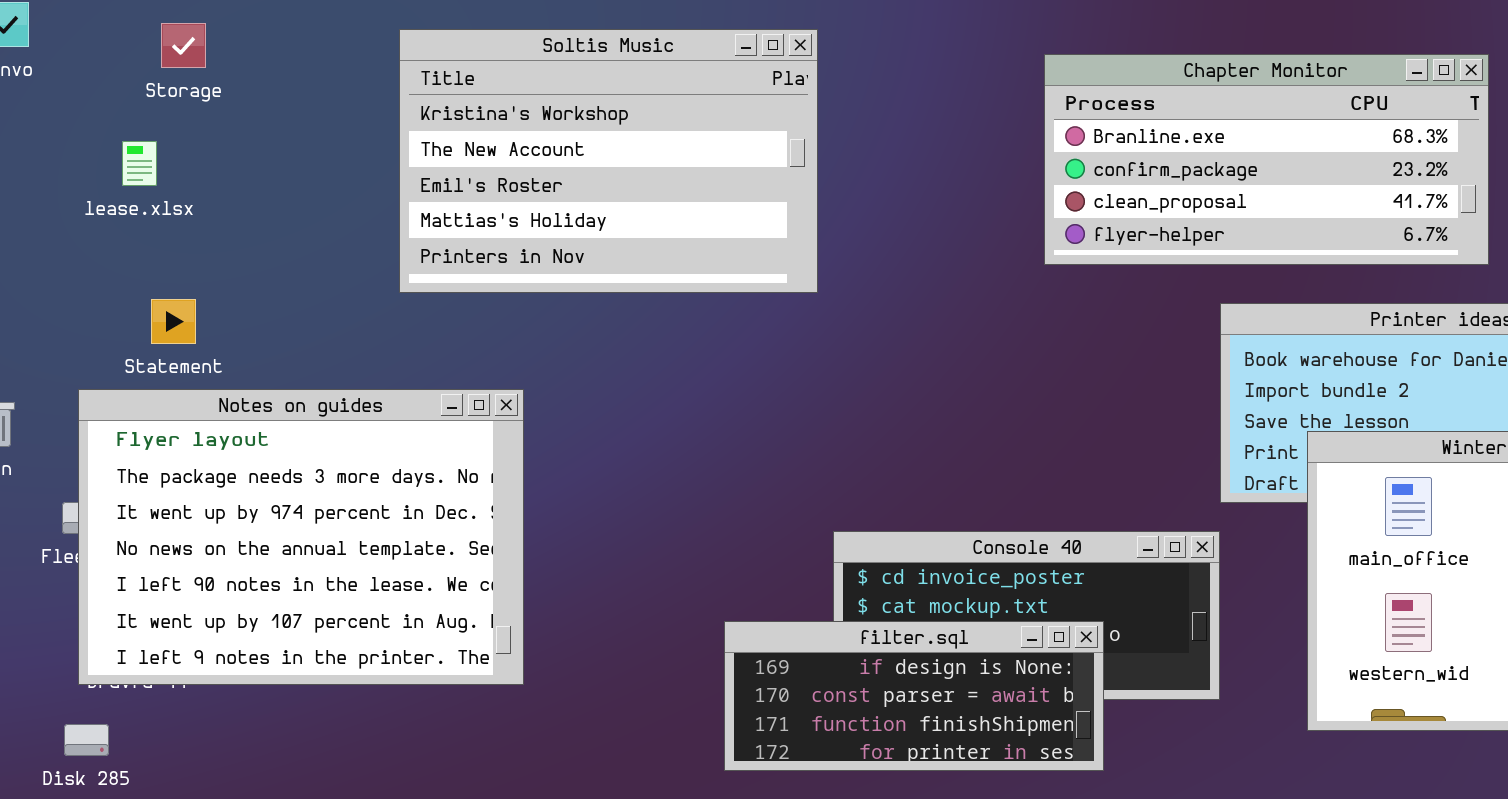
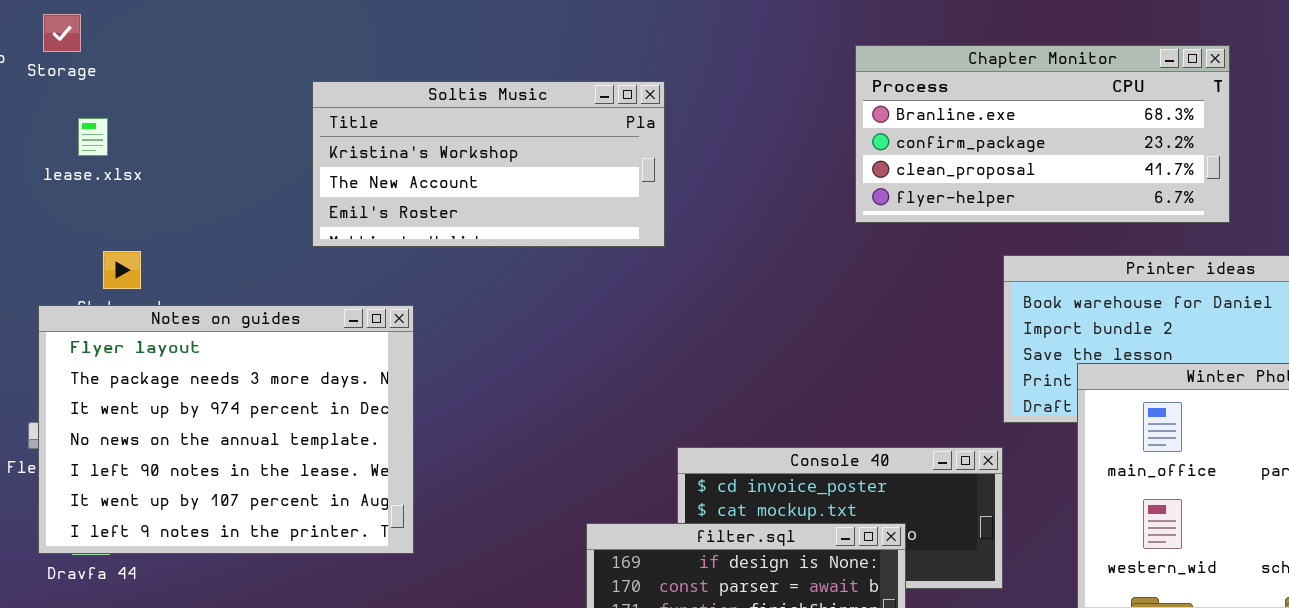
Storage: [161,23,206,68] -> [43,14,81,52], moved
Soltis Music: [399,29,818,293] -> [312,81,665,247], resized
Notes on guides: [78,389,524,685] -> [38,305,414,554], moved

